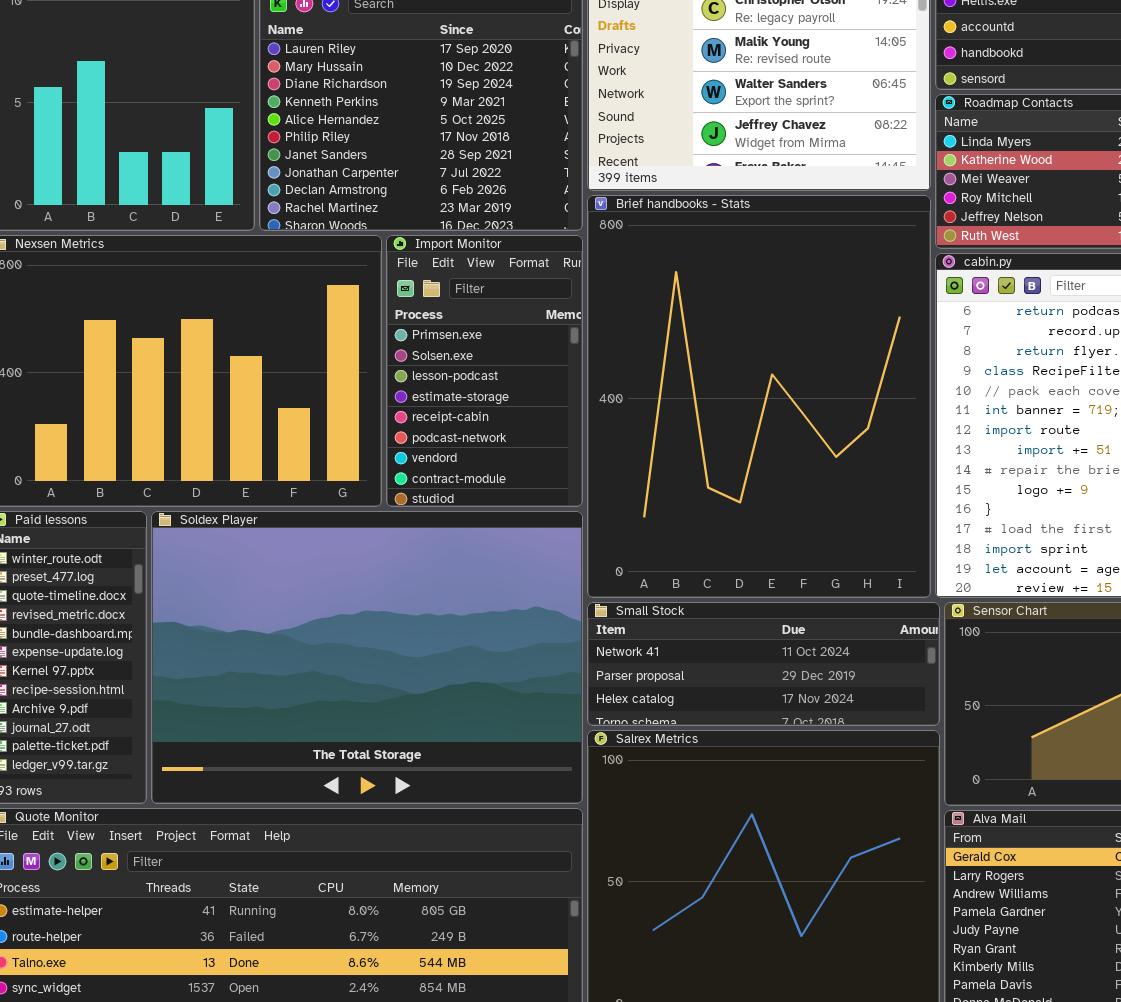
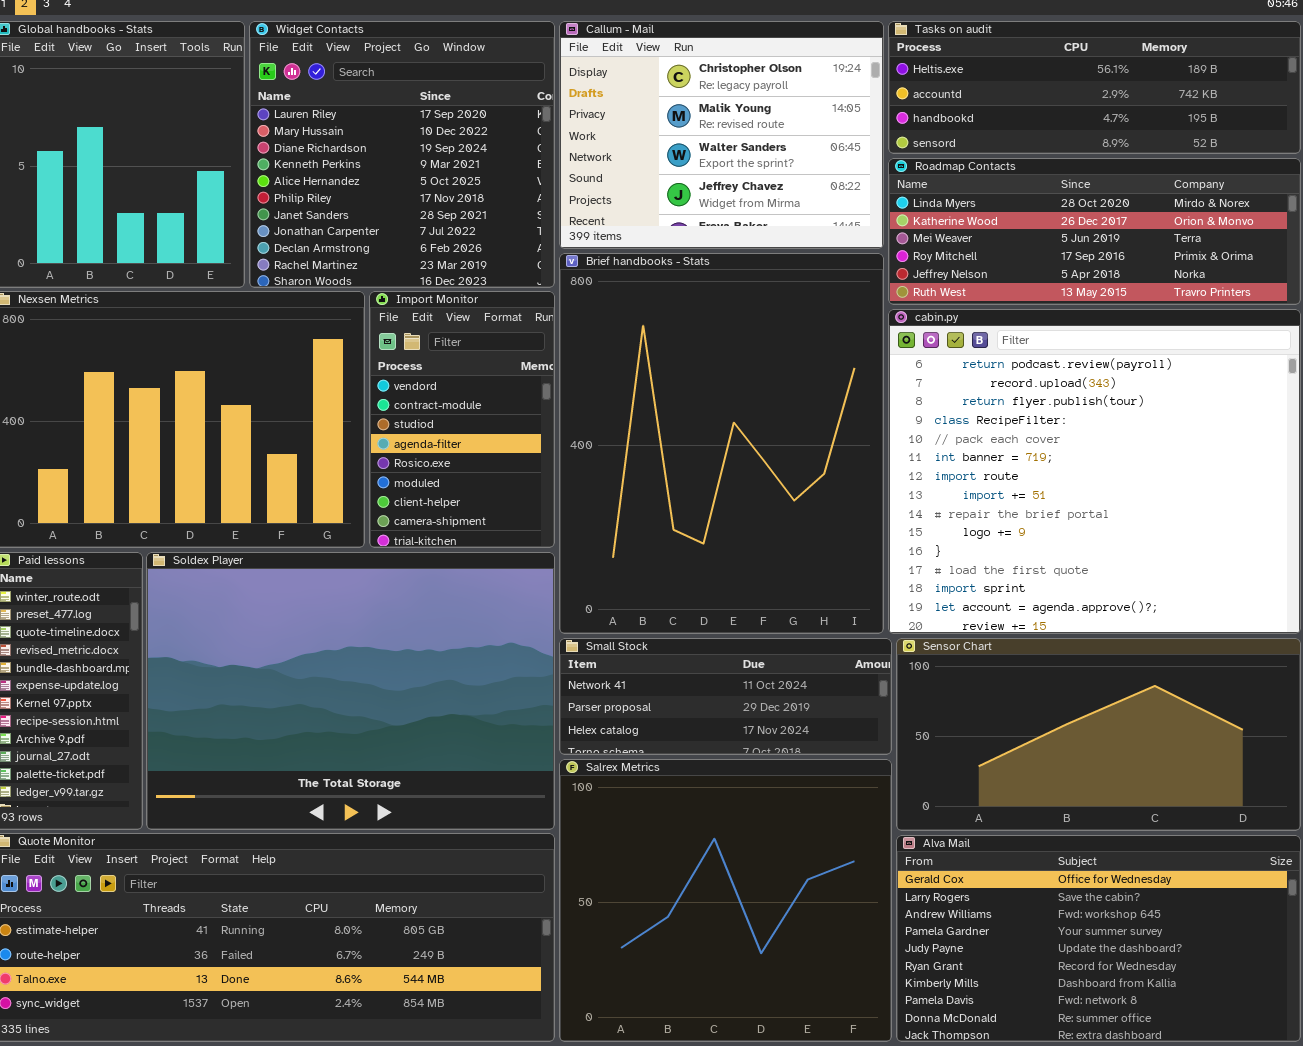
Import Monitor: [386,235,583,507] -> [369,291,555,548], scrolled down 6 rows

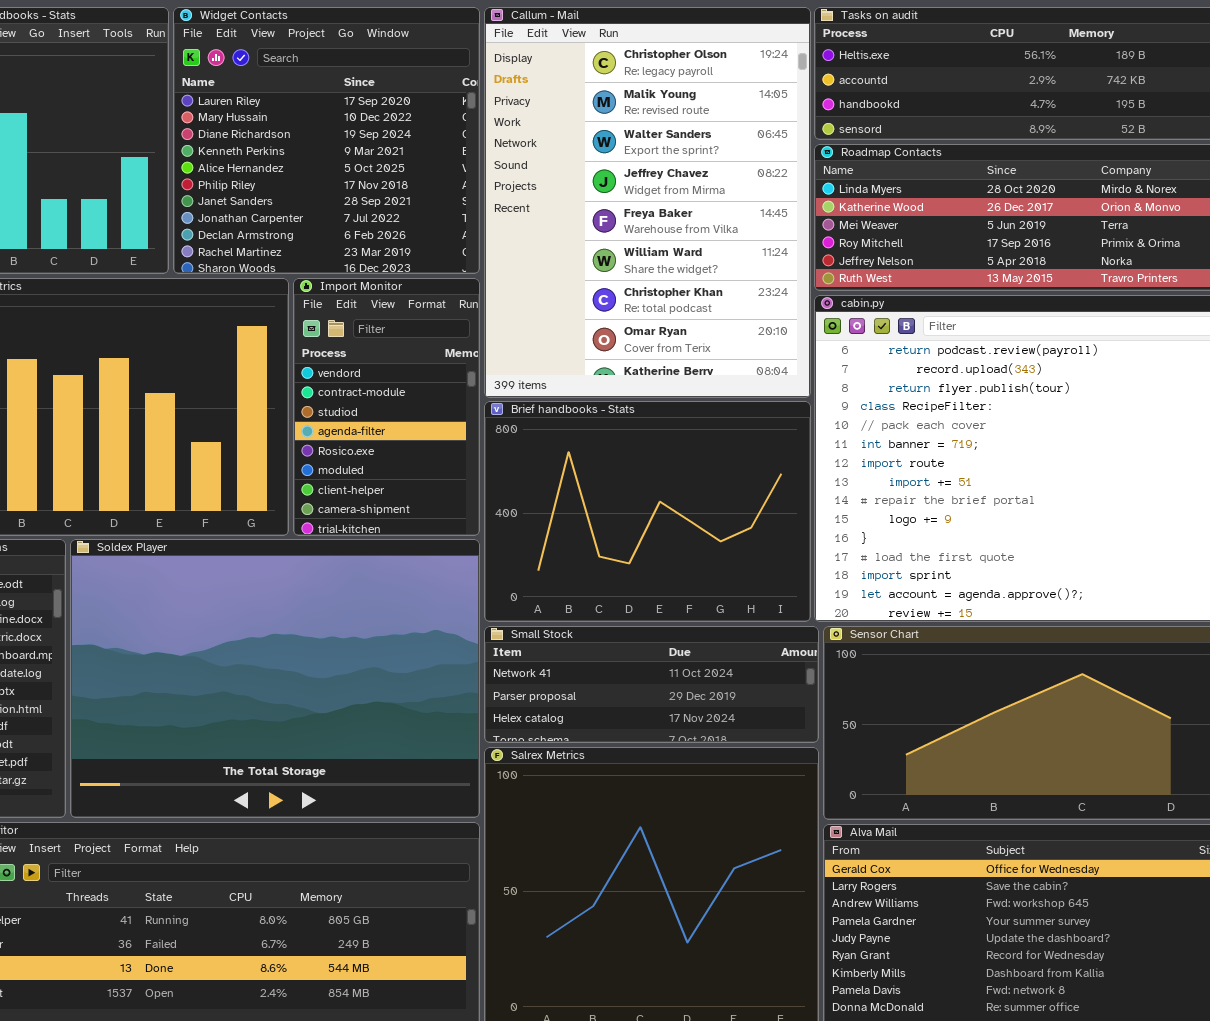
Callum - Mail: [559,21,884,249] -> [484,7,811,398], resized
Brief handbooks - Stats: [559,253,884,634] -> [484,401,811,622], resized

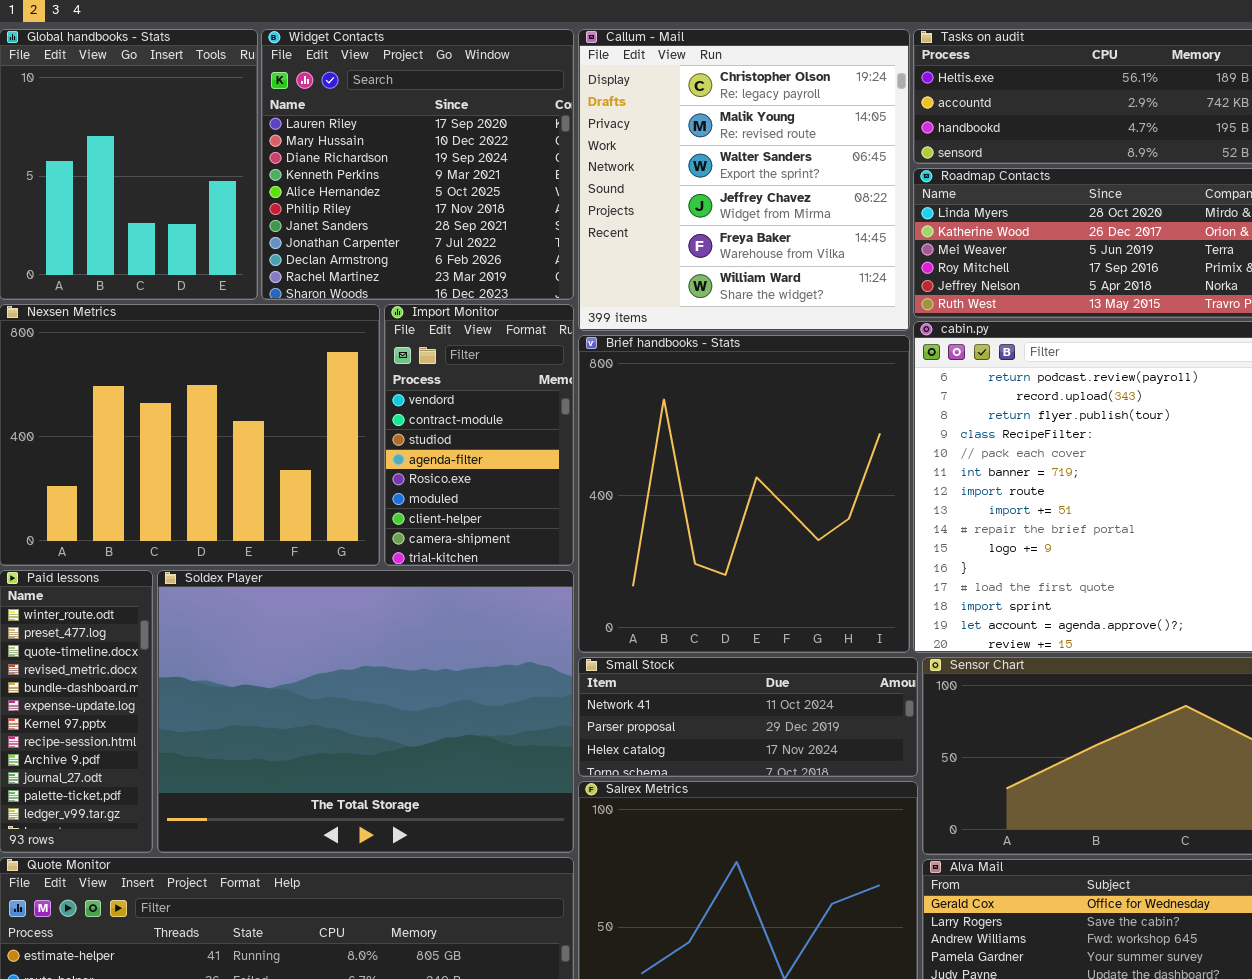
Callum - Mail: [484,7,811,398] -> [578,29,910,331], resized
Brief handbooks - Stats: [484,401,811,622] -> [578,335,910,653], resized

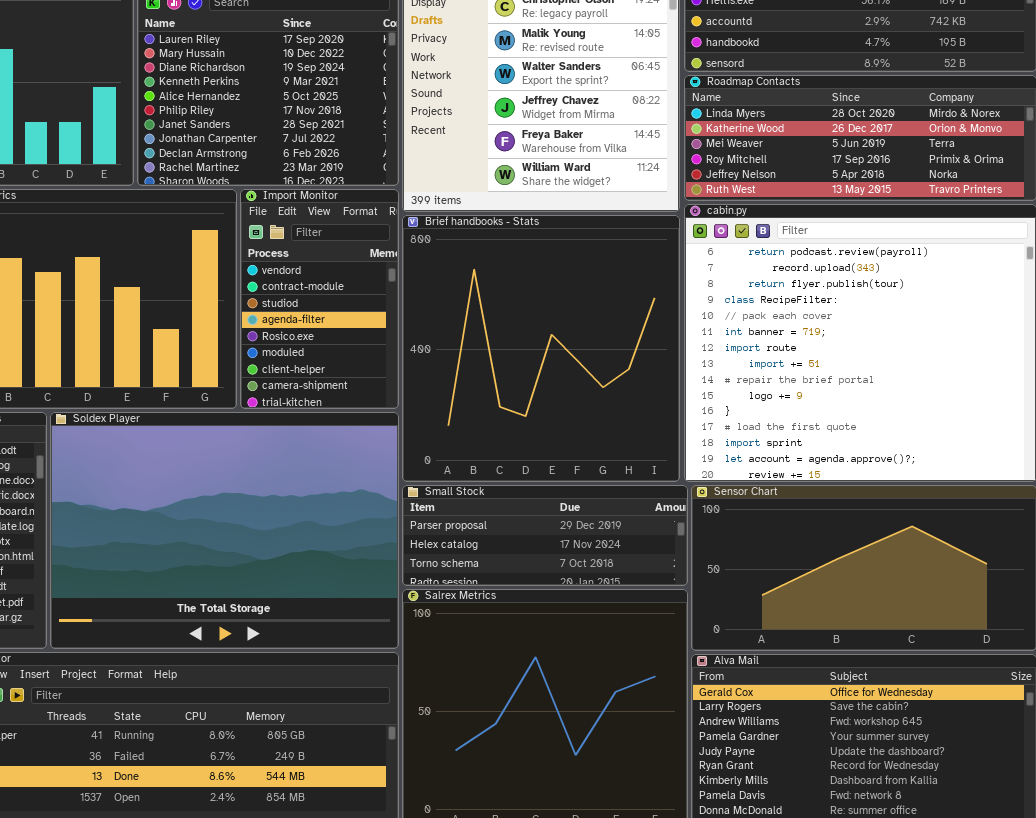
Small Stock: [578,657,918,777] -> [402,485,688,586], scrolled down 1 row

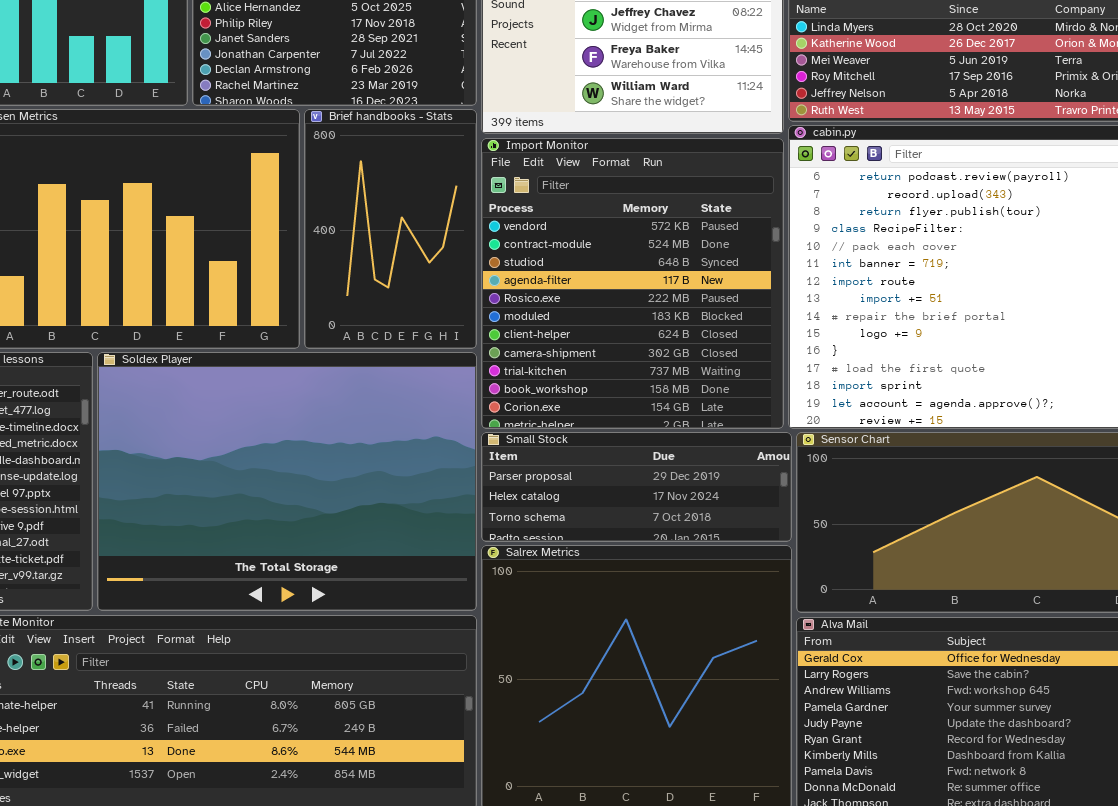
Import Monitor: [240,189,399,409] -> [481,138,784,429], moved, resized
Brief handbooks - Stats: [402,215,680,482] -> [304,109,477,349], moved, resized

